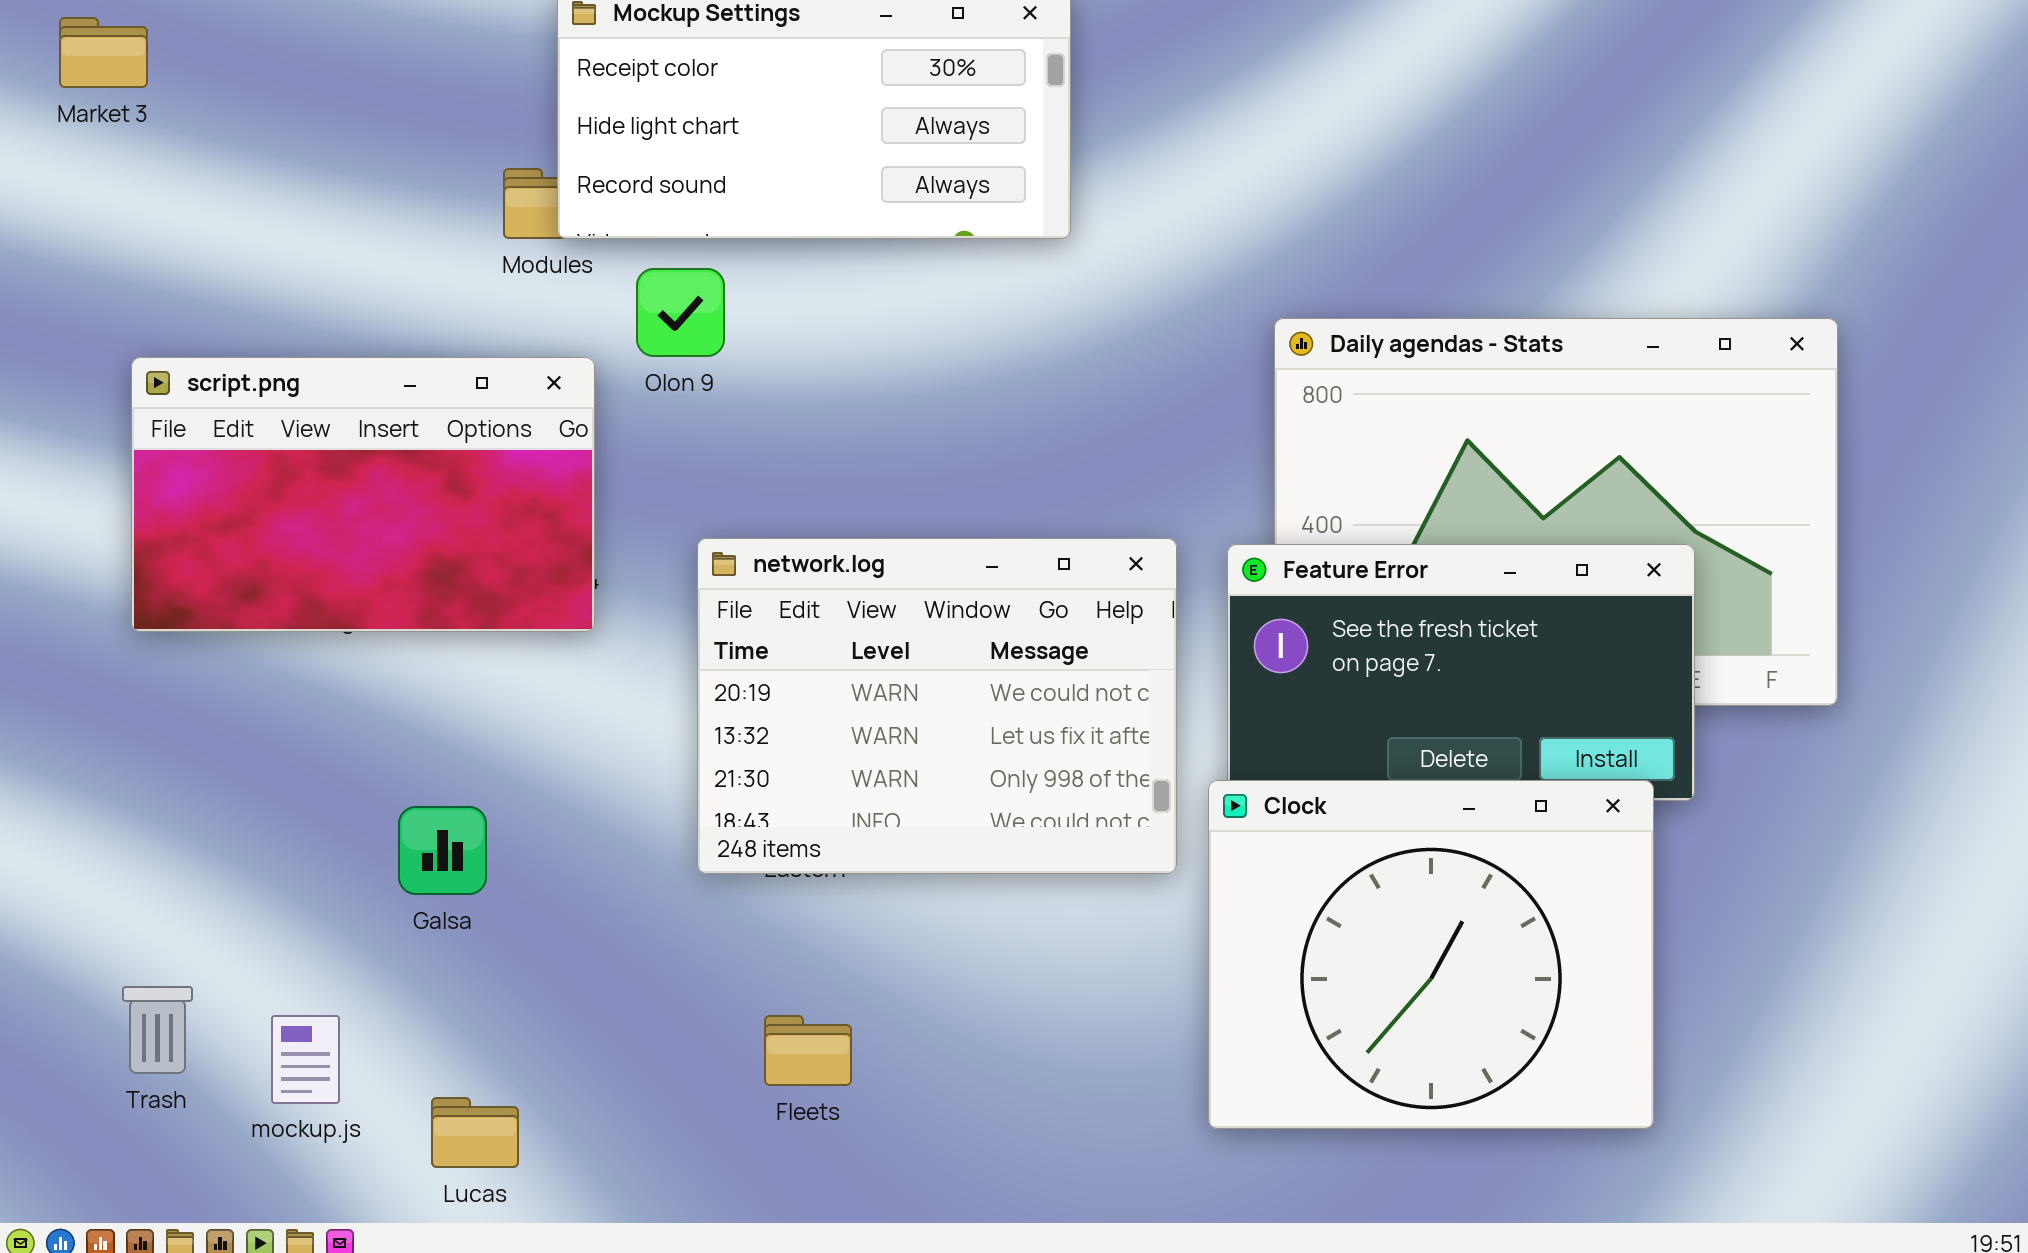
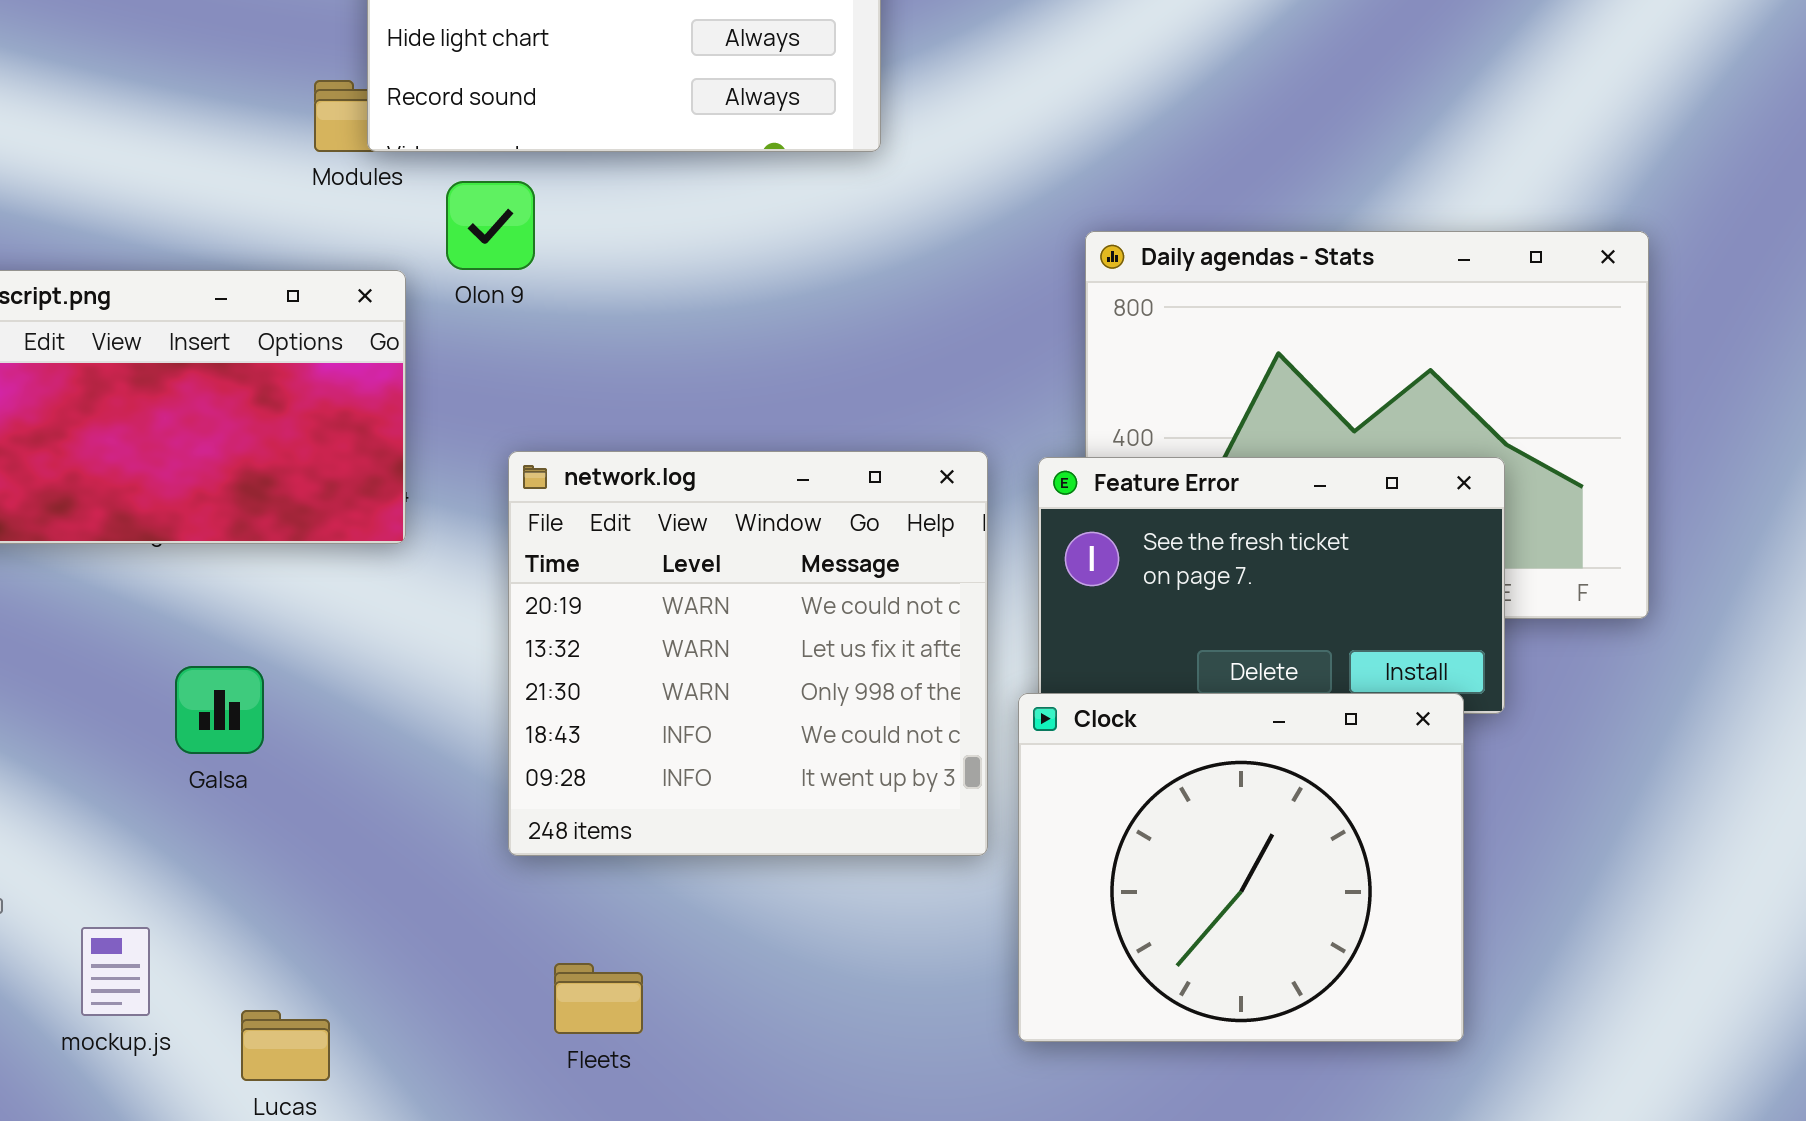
network.log: [697,538,1177,874] -> [508,451,988,856], resized
Galsa: [398,806,487,895] -> [175,666,264,754], moved
Fleets: [764,1015,852,1086] -> [554,963,643,1034], moved

